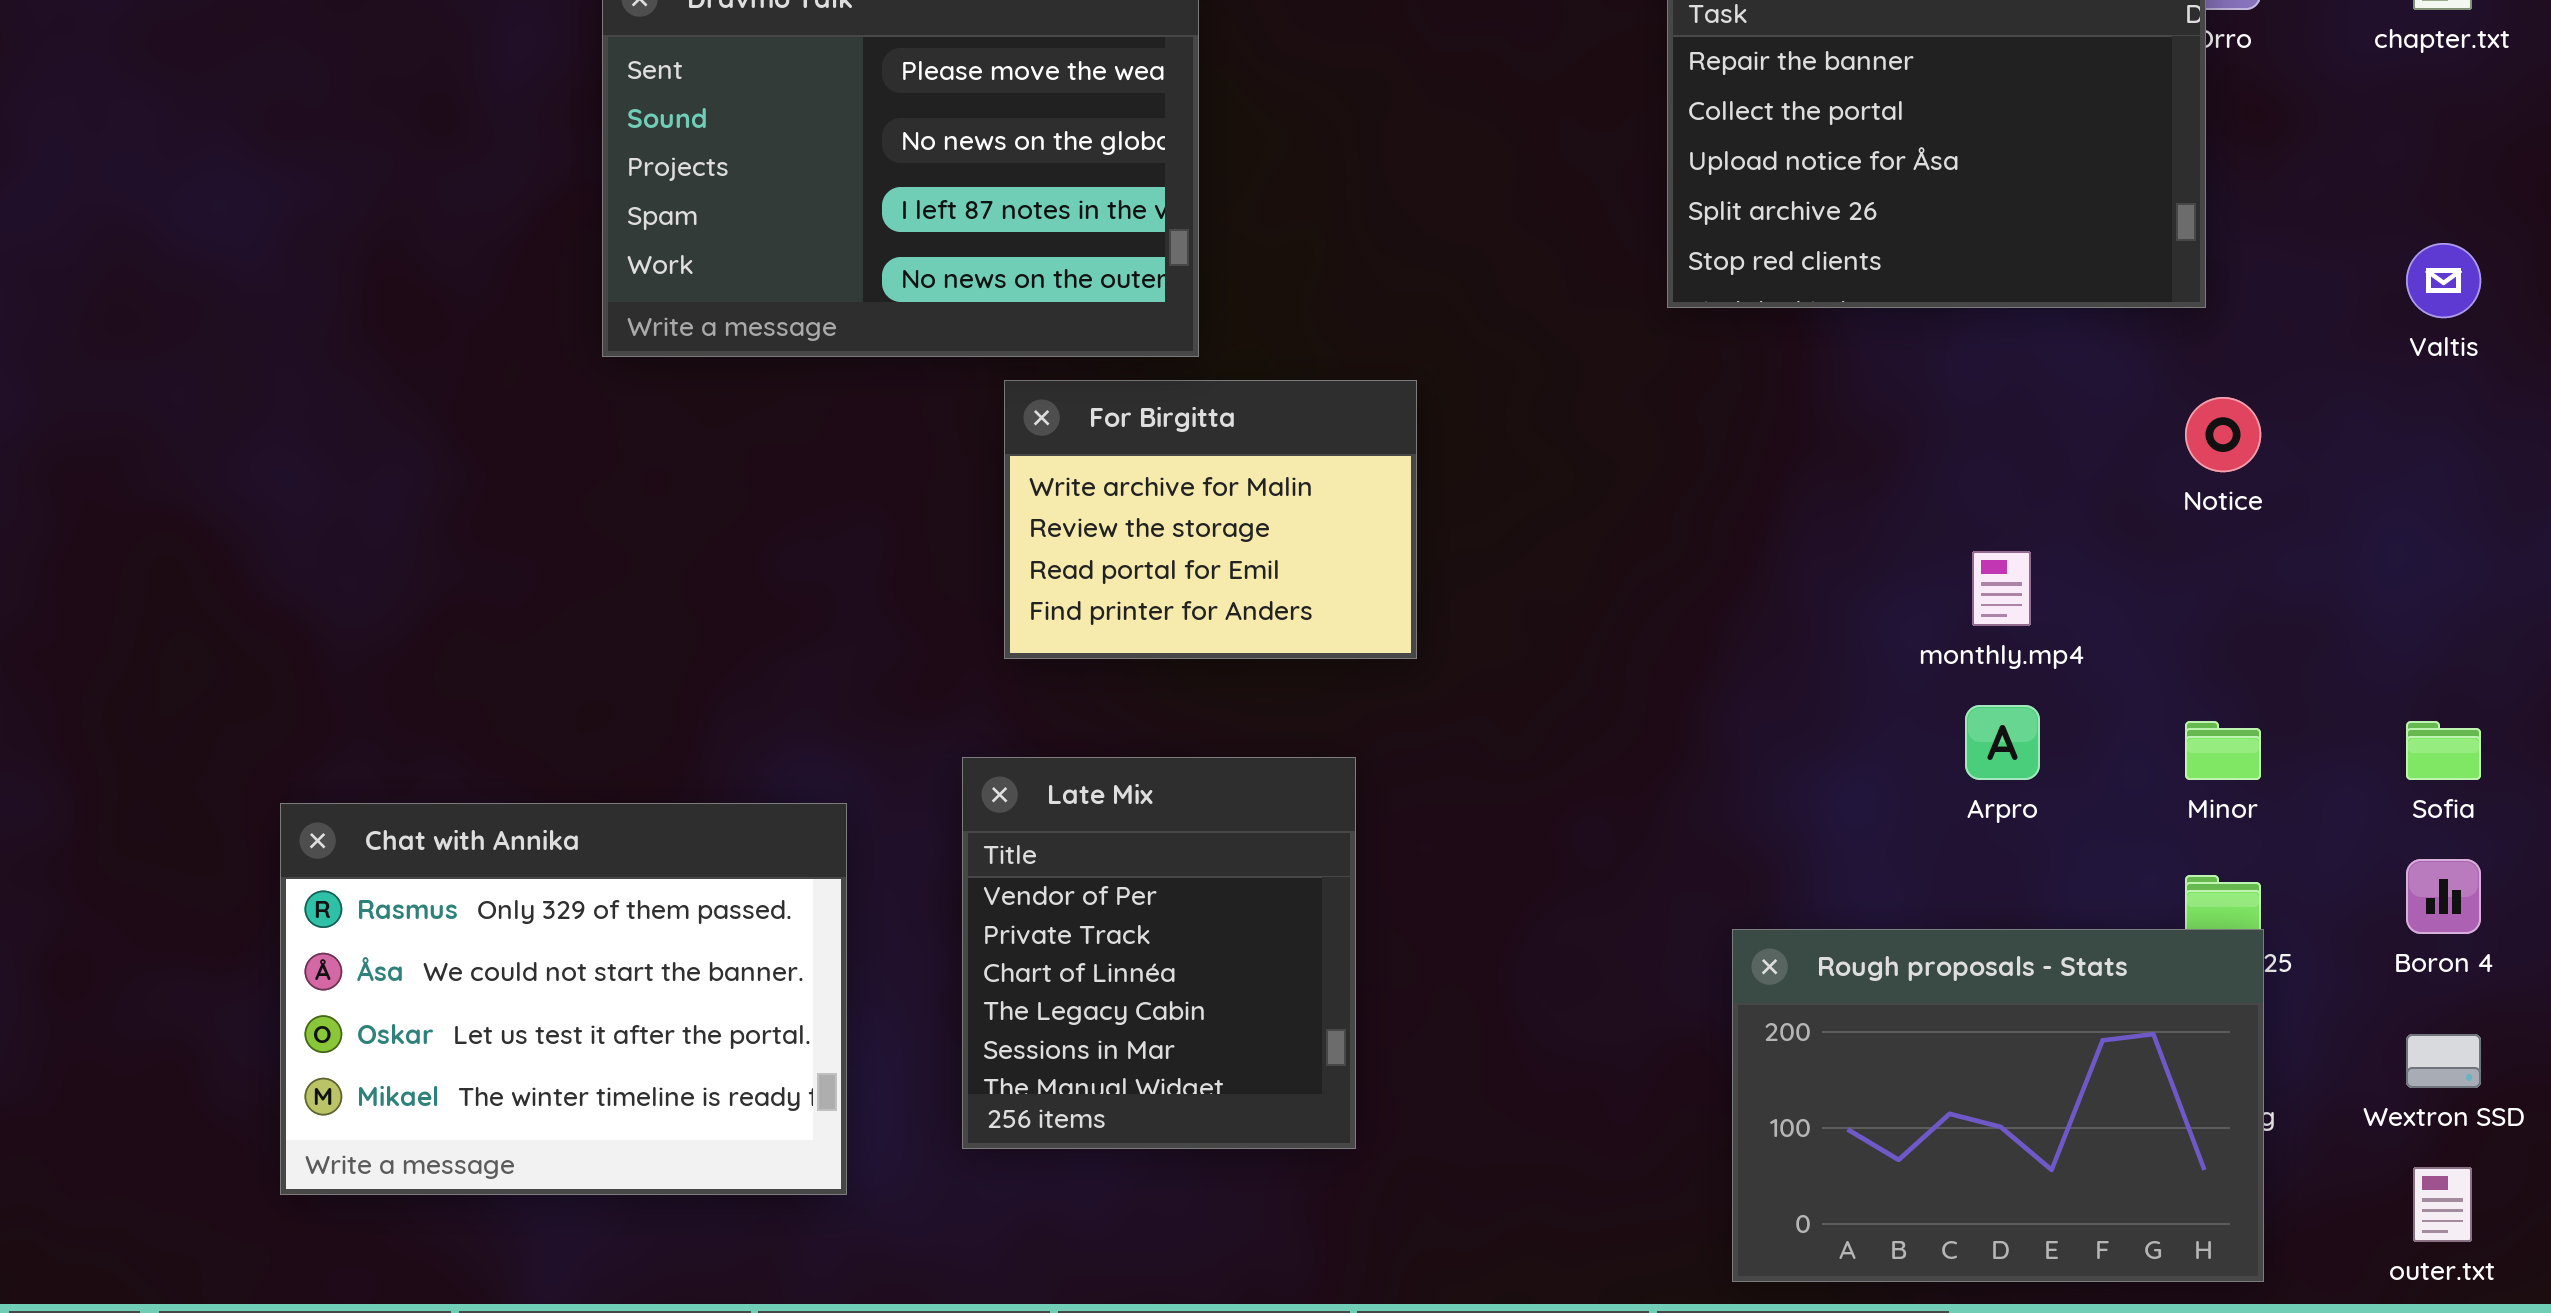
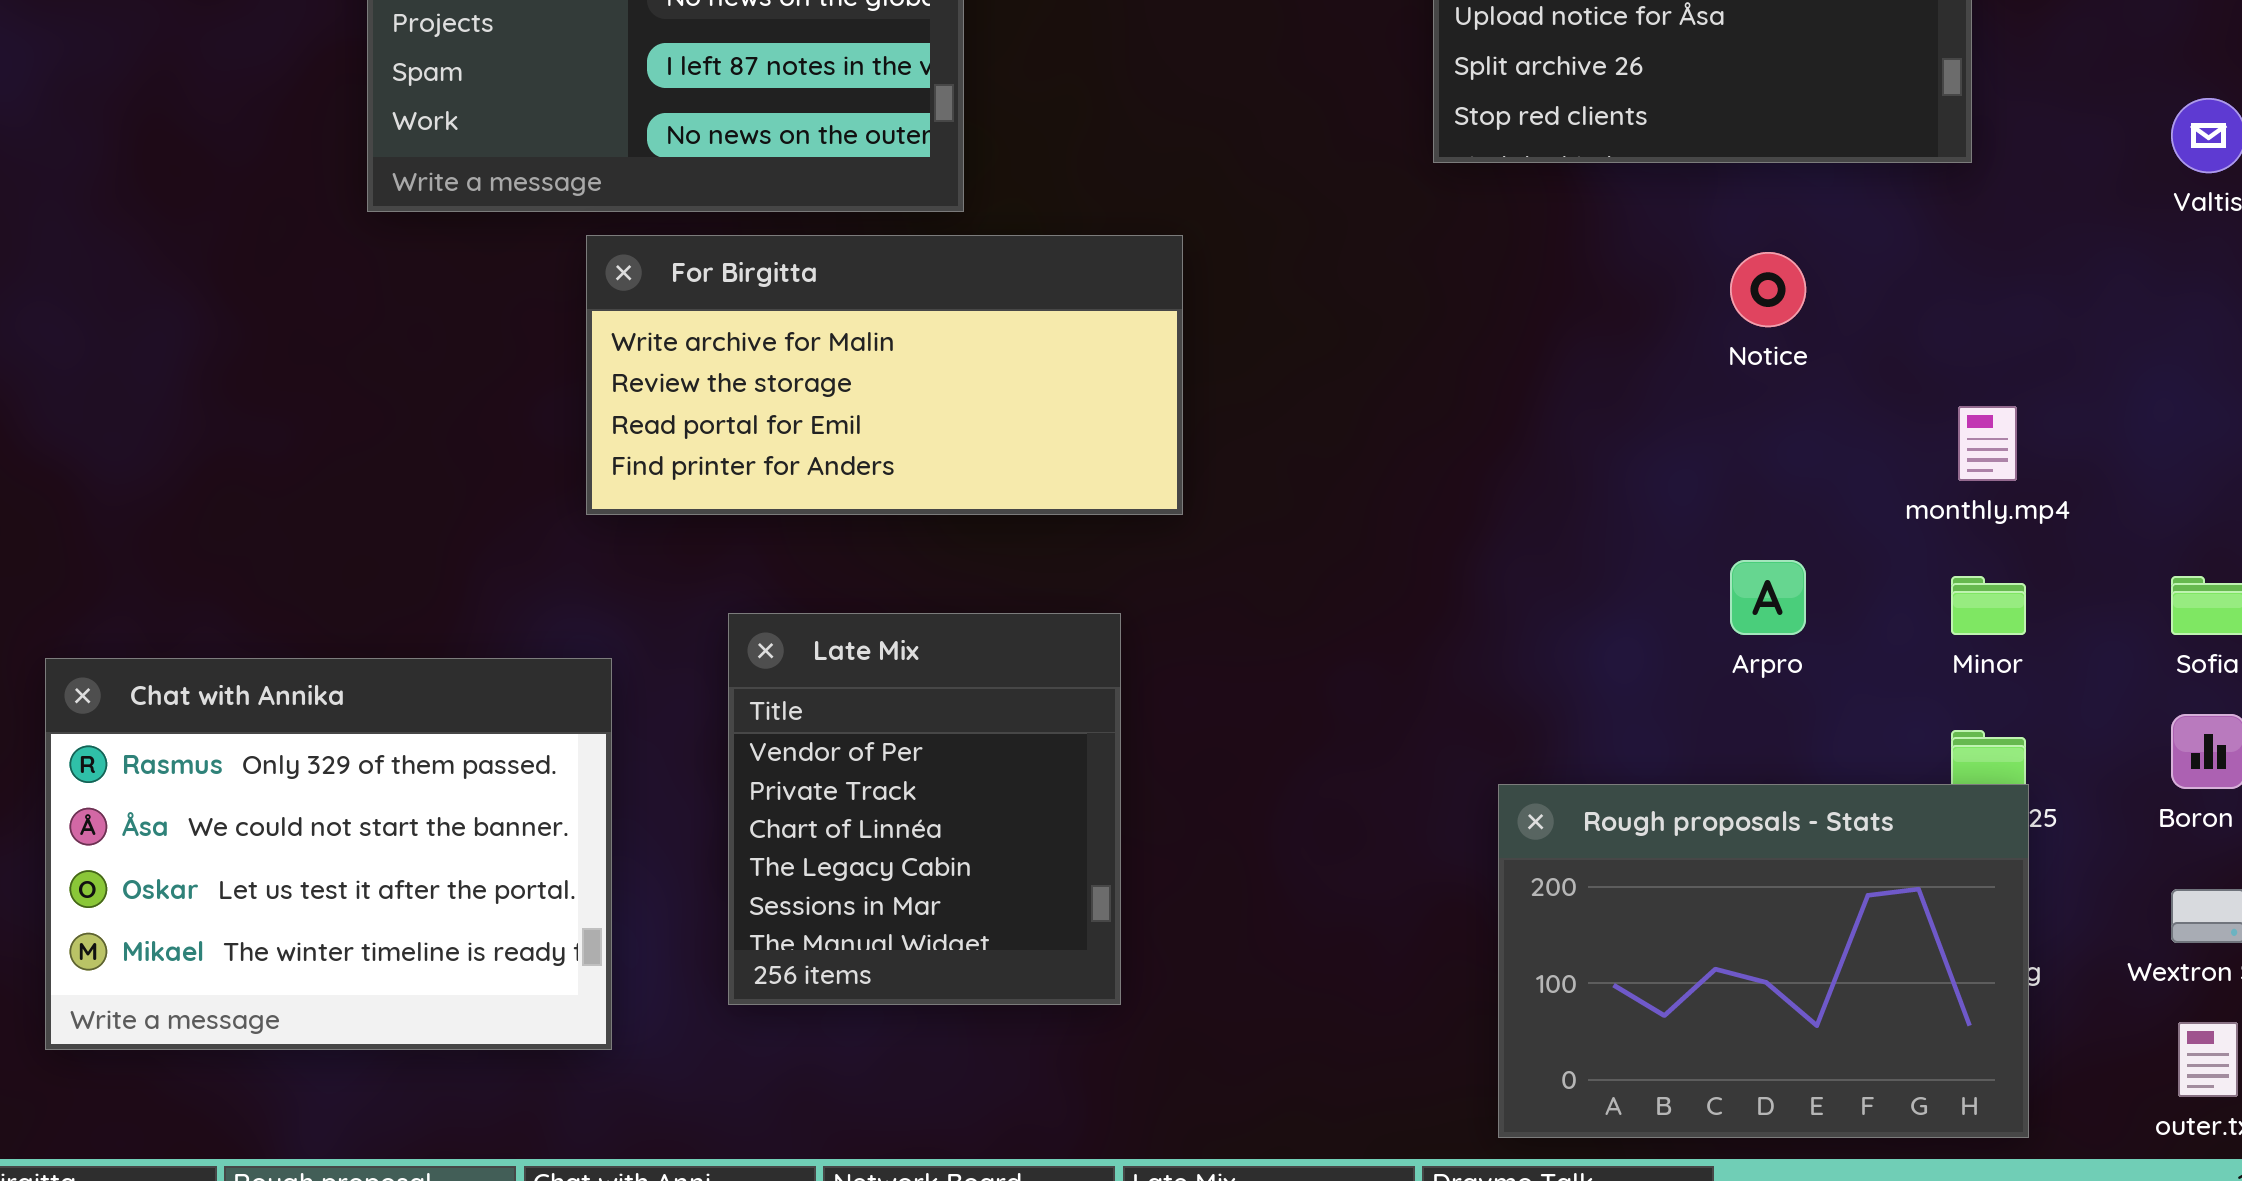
For Birgitta: [1004,380,1417,659] -> [586,235,1183,515], resized
Notice: [2185,397,2261,472] -> [1730,252,1806,327], moved
monthly.mp4: [1972,551,2031,626] -> [1958,406,2017,481], moved

